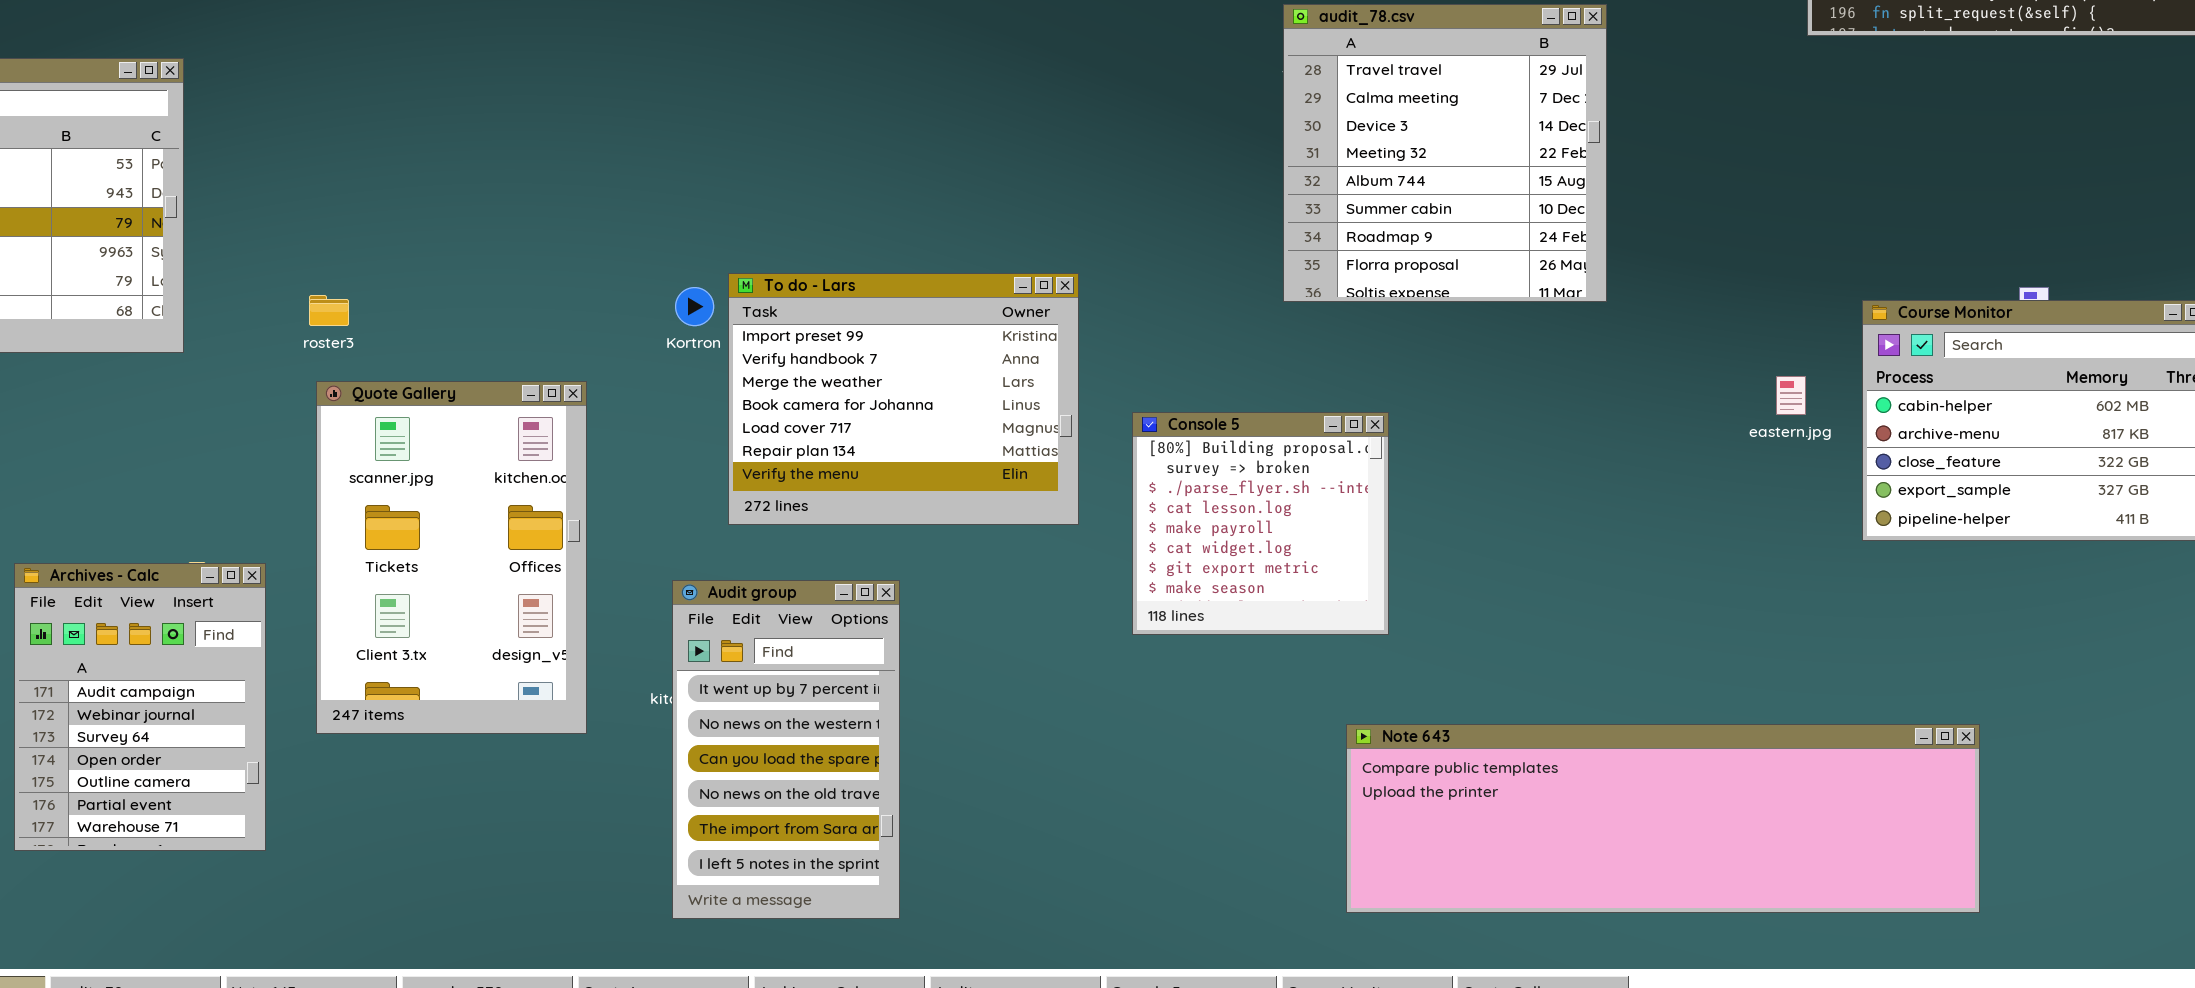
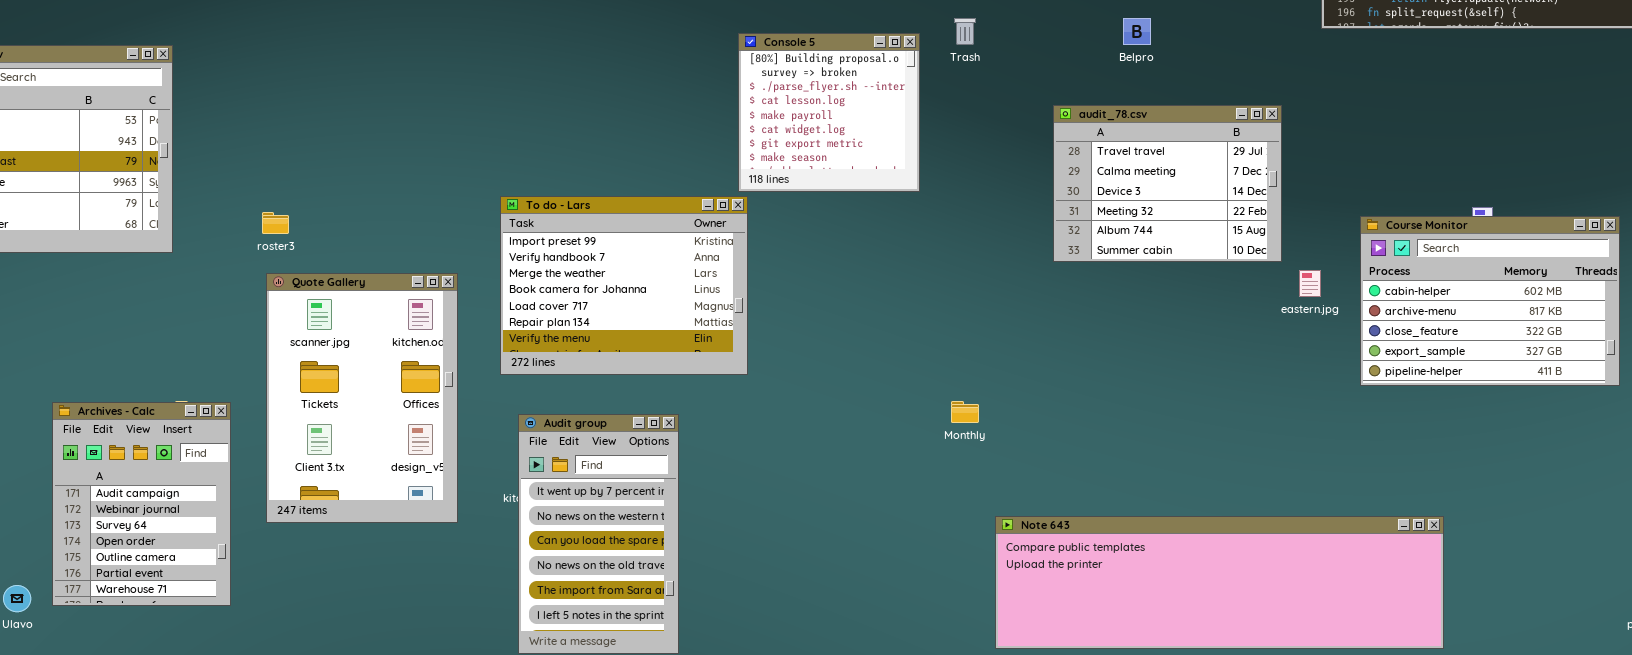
audit_78.csv: [1283,4,1607,302] -> [1053,105,1282,262], moved, resized
To do - Lars: [728,273,1079,525] -> [500,196,748,375], moved
Console 5: [1132,412,1389,635] -> [738,33,920,192], moved

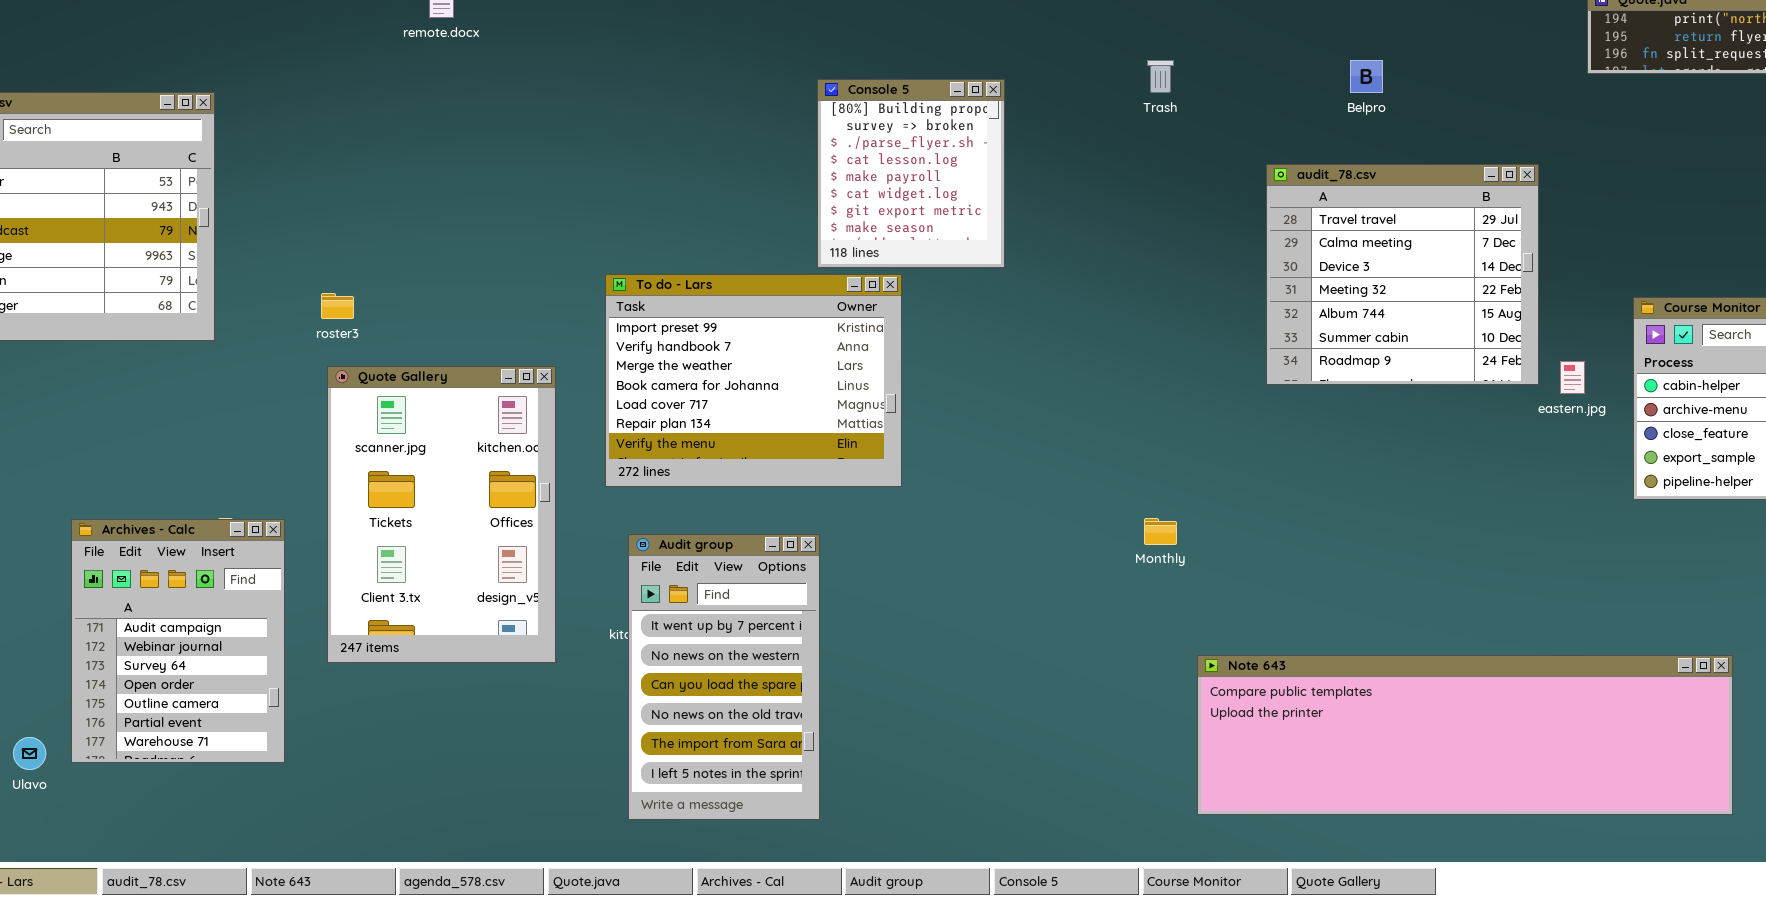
Console 5: [738,33,920,192] -> [817,79,1005,268], moved, resized
audit_78.csv: [1053,105,1282,262] -> [1266,164,1539,385], resized

